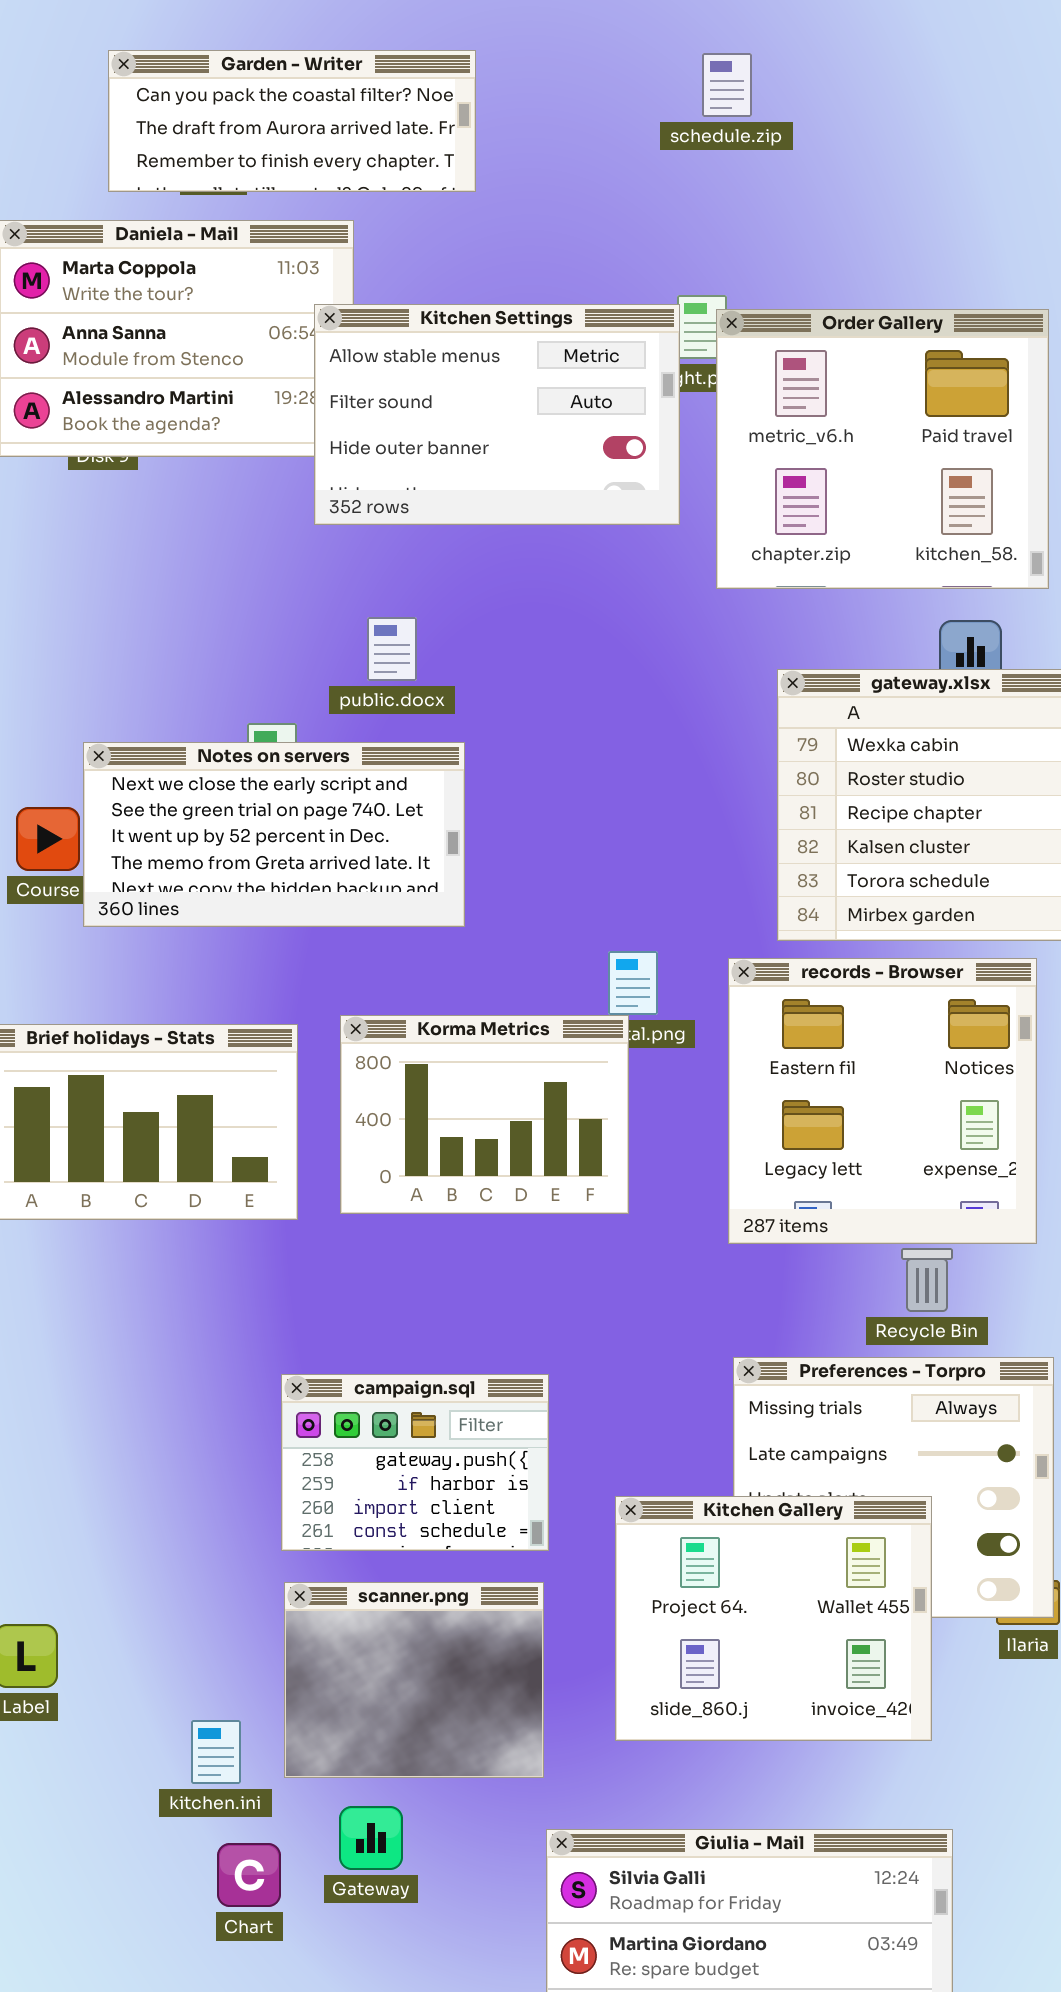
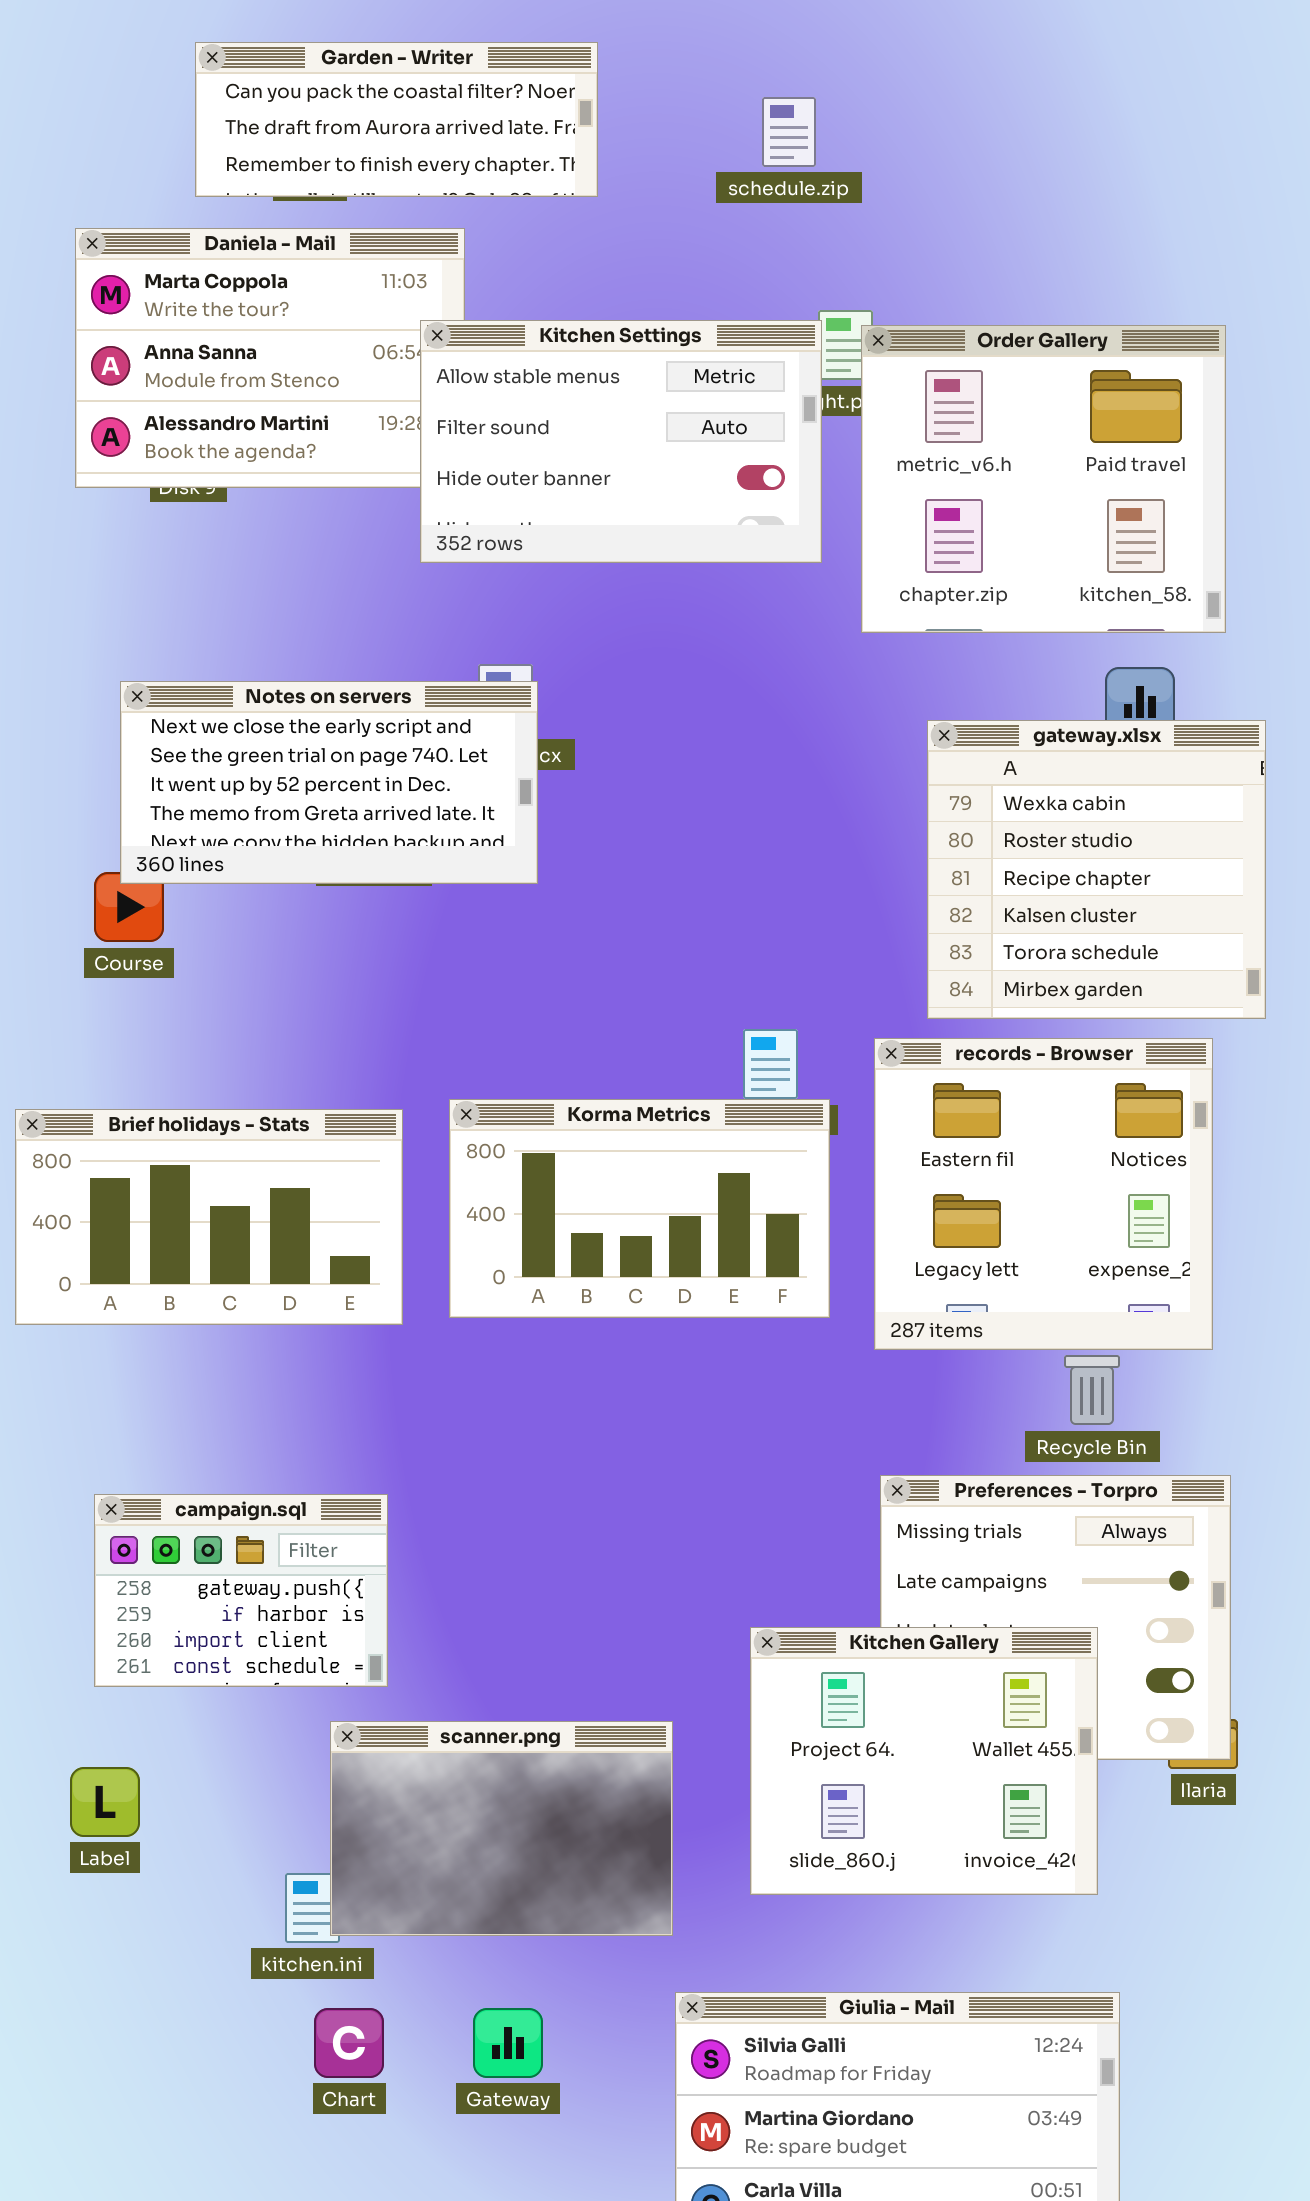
schedule.zip: [702,53,752,117] -> [762,97,816,167], moved
Notes on servers: [83,742,465,927] -> [120,681,538,884], moved
Korma Metrics: [340,1015,629,1214] -> [449,1099,830,1318], resized
campaign.sql: [281,1374,549,1551] -> [94,1494,388,1687], moved
scanner.png: [284,1582,544,1778] -> [330,1721,673,1936], resized
Gateway: [339,1806,403,1870] -> [473,2008,543,2078], moved

